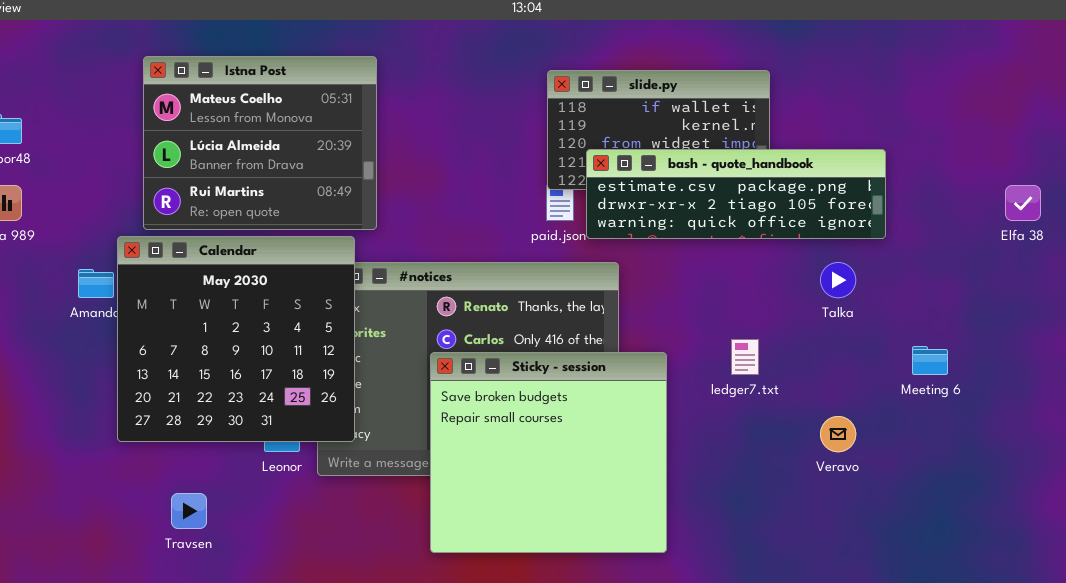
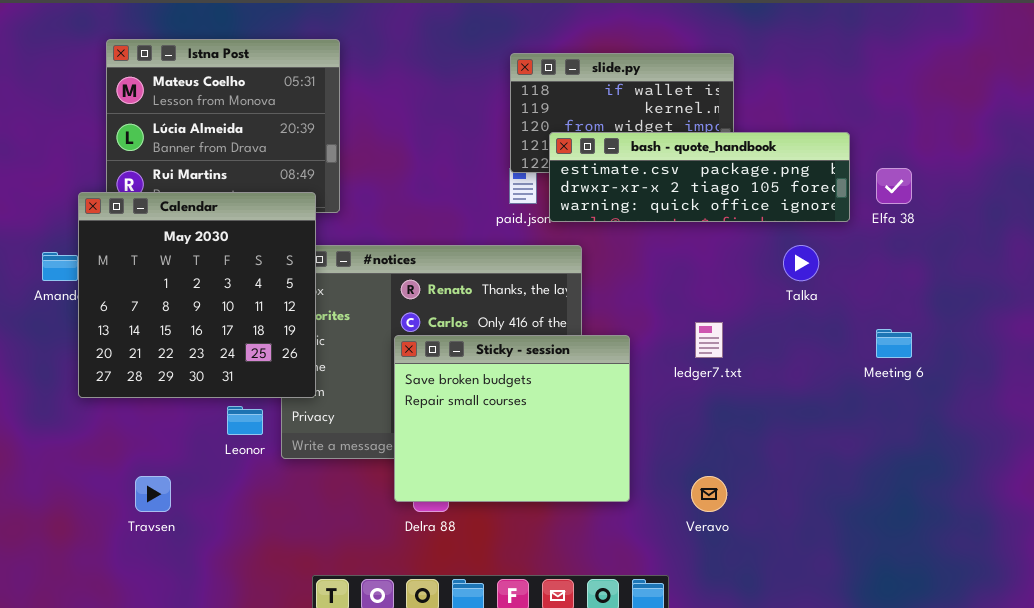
Elfa 38: [1005,185,1041,221] -> [876,168,912,204], moved
Calendar: [117,236,355,442] -> [78,192,316,398], moved
Sticky - session: [430,352,667,553] -> [394,335,630,502], resized
Veravo: [820,416,856,452] -> [691,476,727,512], moved

